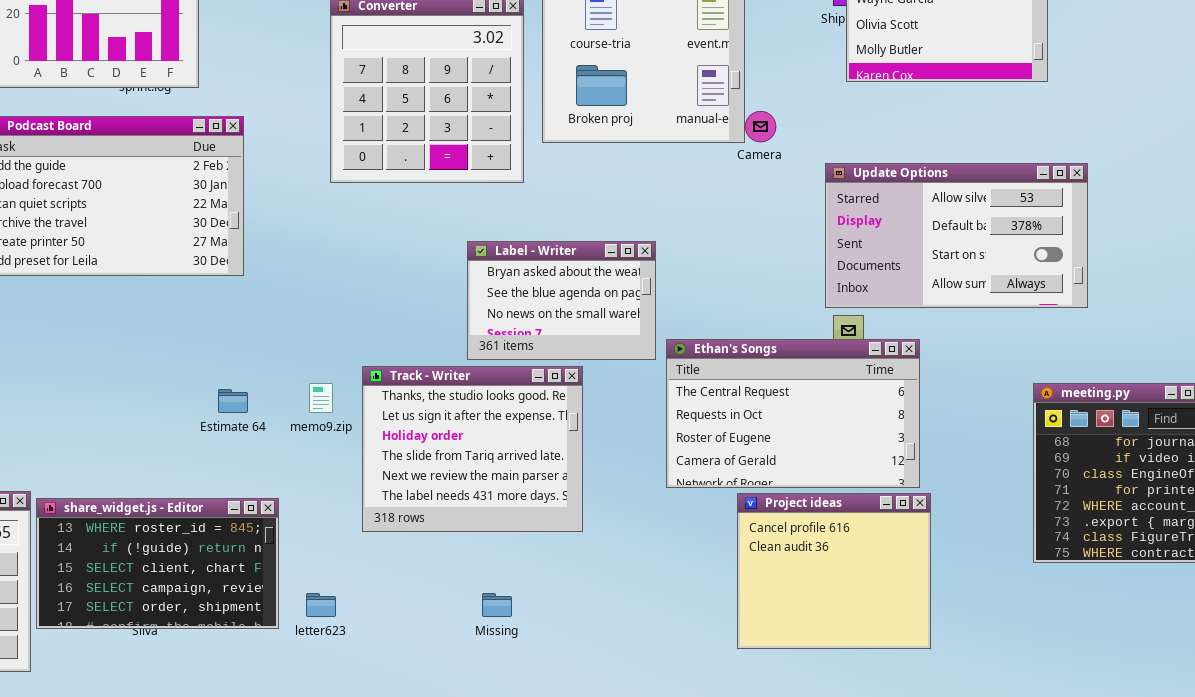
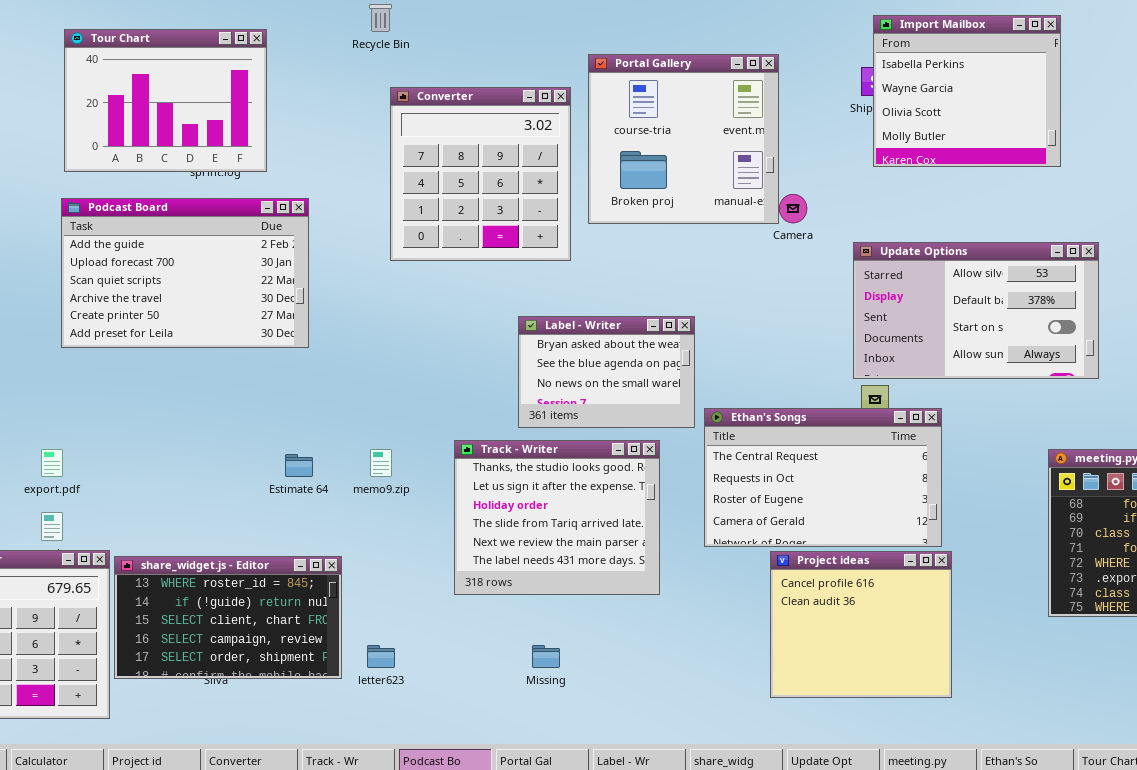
Track - Writer: [362,366,583,532] -> [454,440,660,595], moved

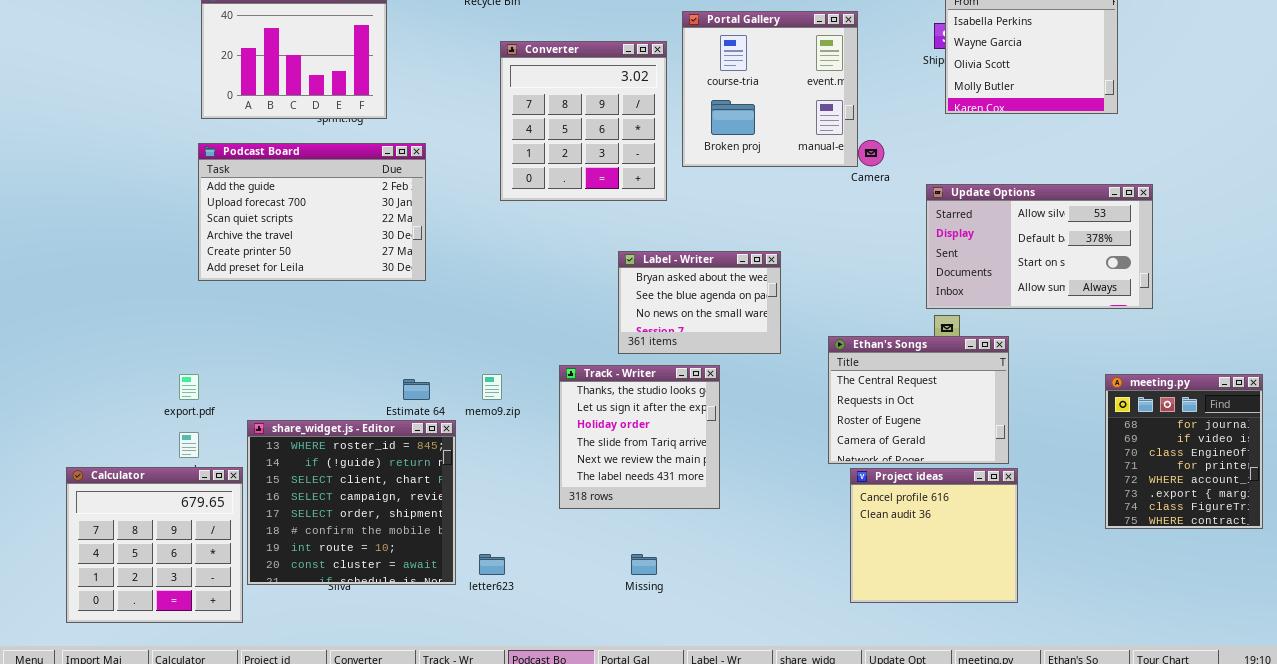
Ethan's Songs: [704,408,942,547] -> [828,336,1009,464], resized
Track - Writer: [454,440,660,595] -> [559,365,720,509], resized
share_widget.js - Editor: [114,556,342,679] -> [247,420,456,585], resized

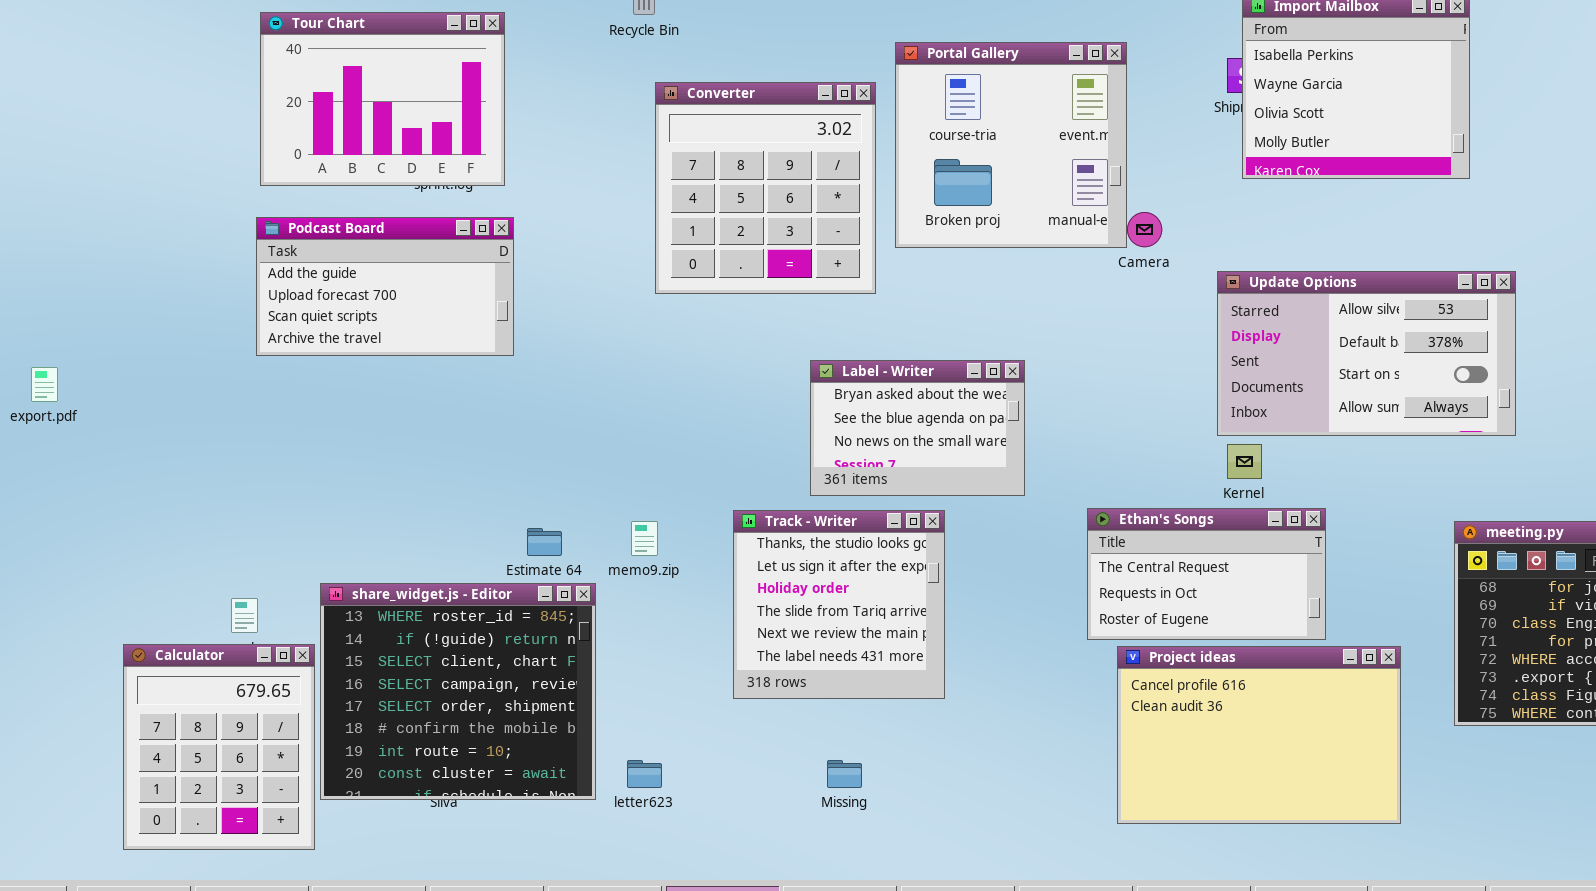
Podcast Board: [198,143,426,281] -> [256,217,514,356], resized
Ethan's Songs: [828,336,1009,464] -> [1087,508,1326,640], resized
export.pdf: [179,374,199,400] -> [31,367,58,402], moved
Calculator: [66,467,243,623] -> [123,644,315,850], resized
Project ideas: [850,468,1018,603] -> [1117,646,1401,824], resized

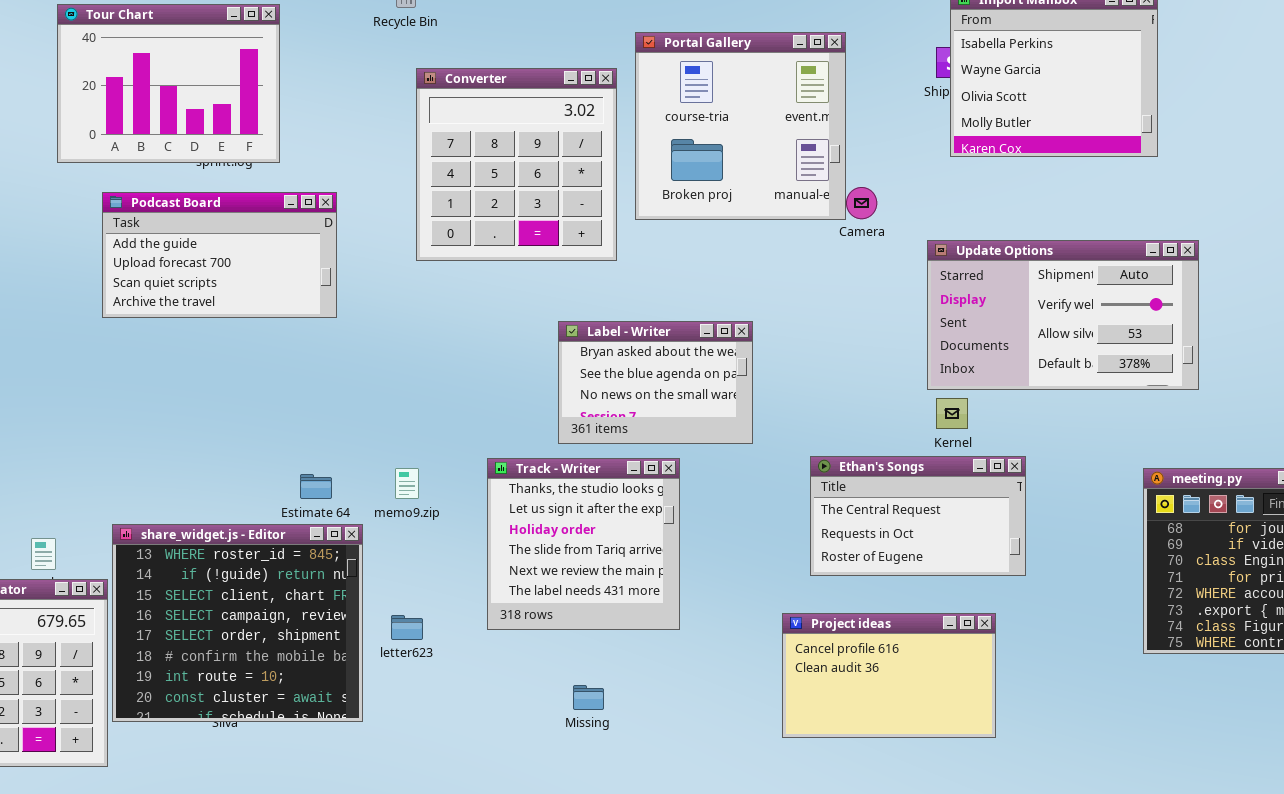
Podcast Board: [256,217,514,356] -> [102,192,337,318], moved
Update Options: [1217,271,1516,436] -> [927,240,1199,390], scrolled up 2 rows
Project ideas: [1117,646,1401,824] -> [782,613,996,738], moved, resized
letter623: [627,760,662,788] -> [391,615,423,640], moved

